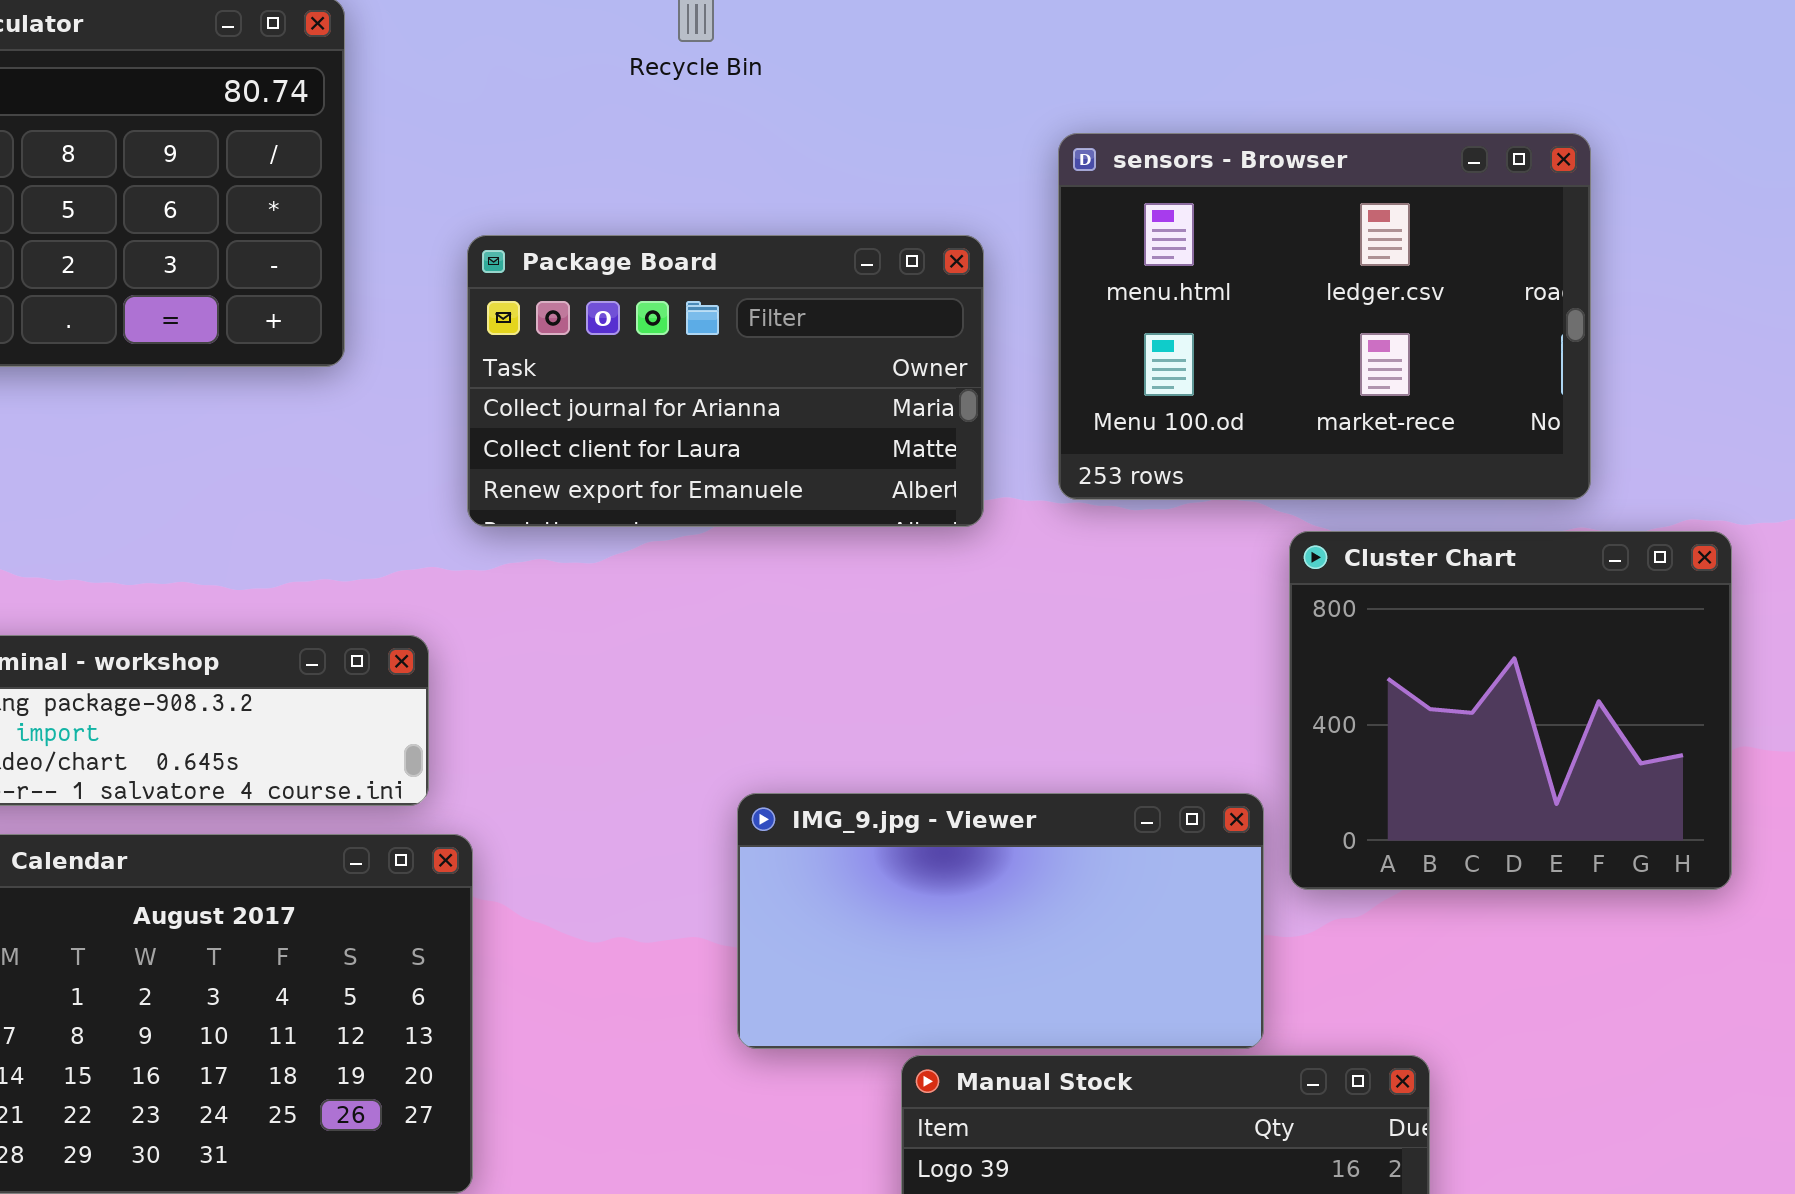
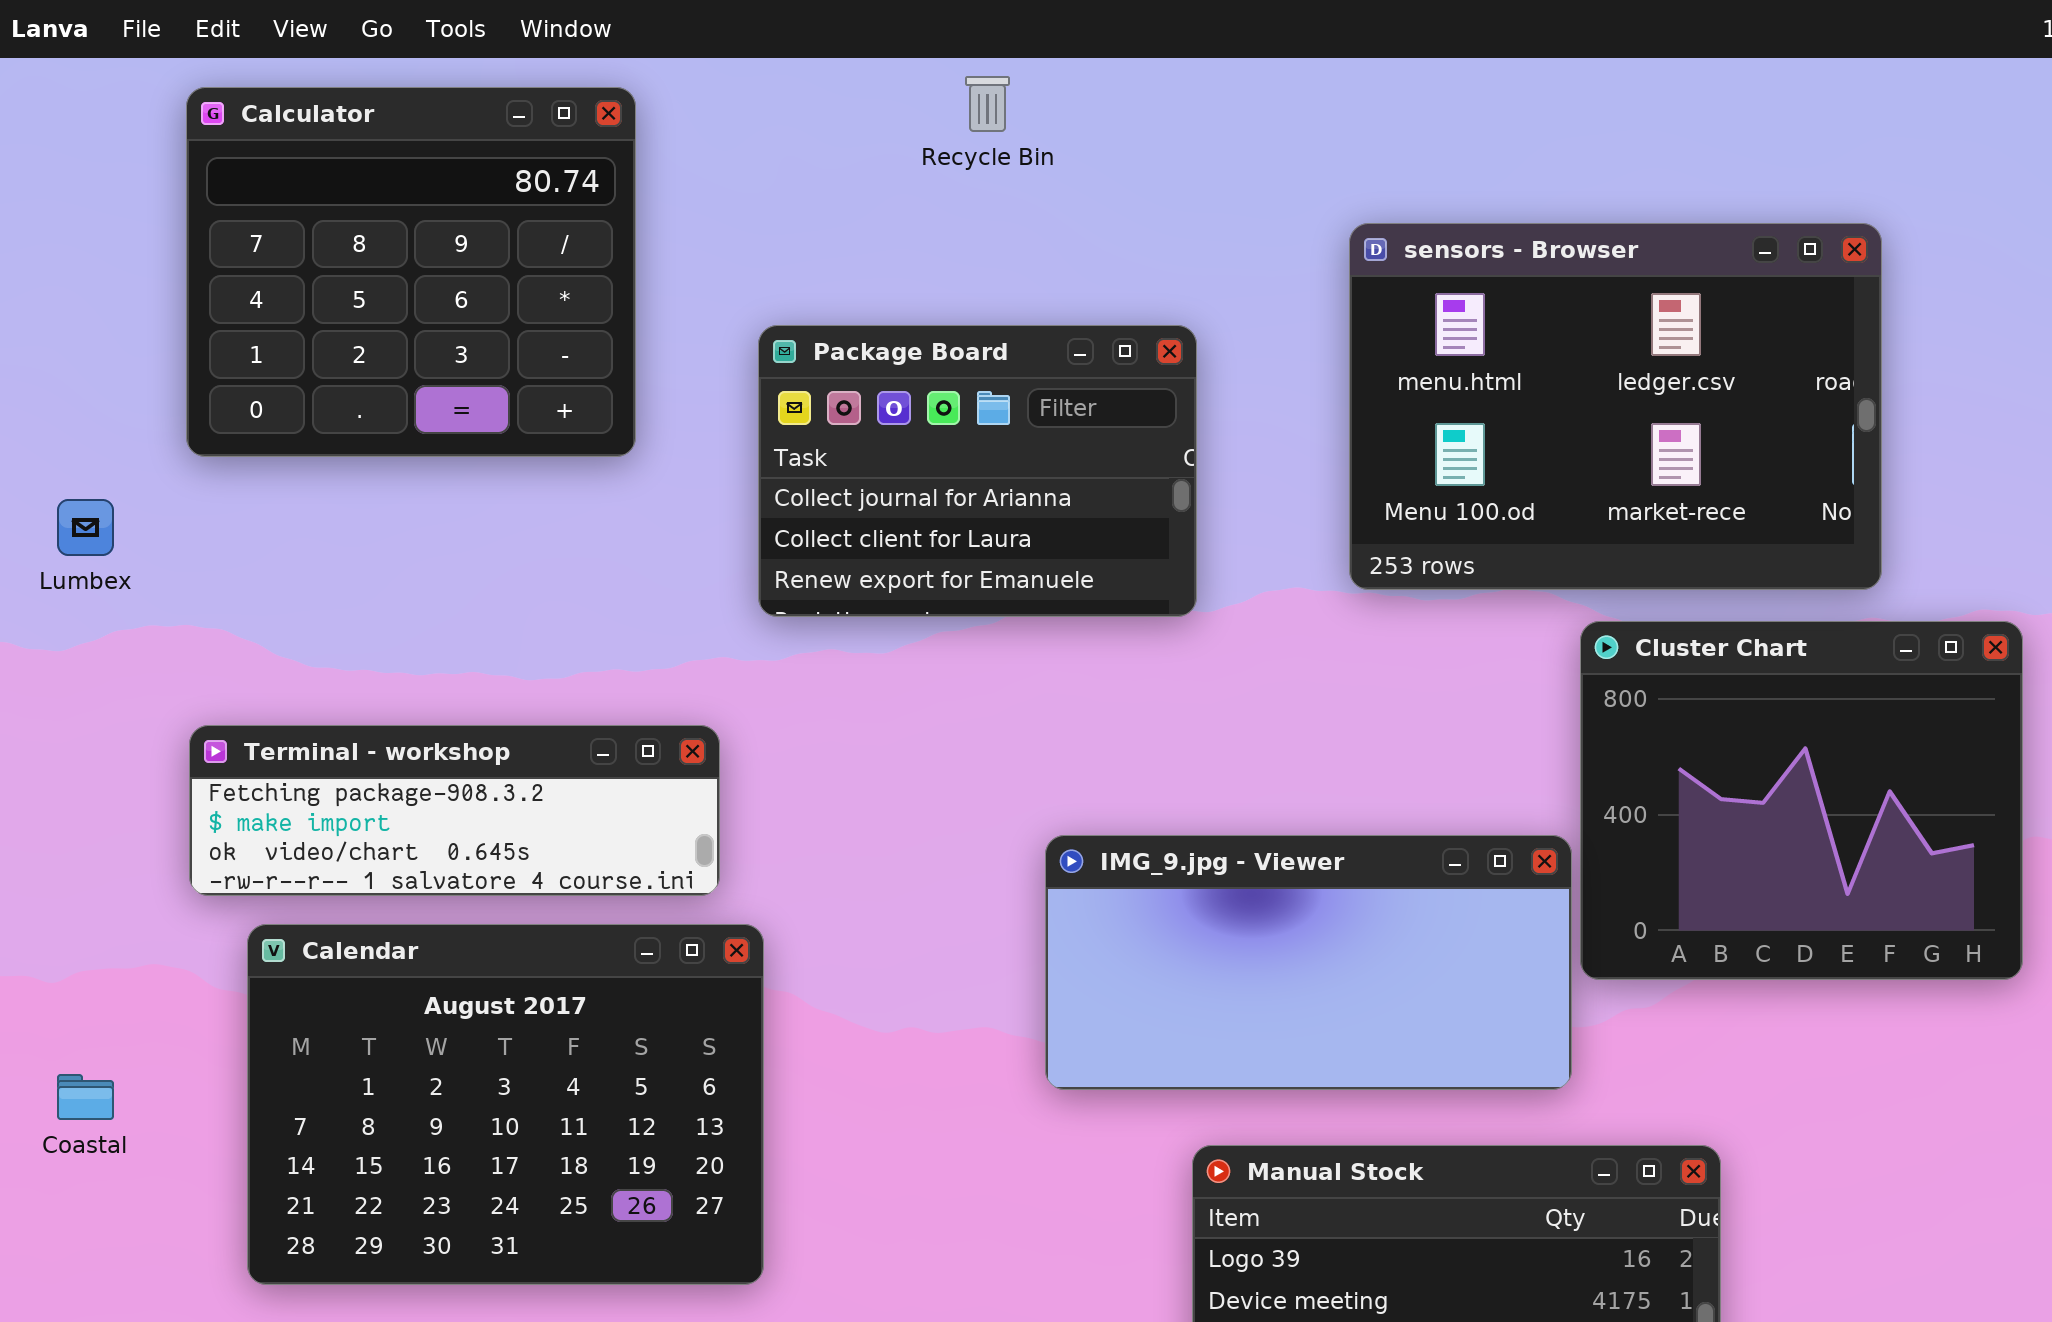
Package Board: [467,235,984,527] -> [758,325,1197,617], resized
IMG_9.jpg - Viewer: [737,793,1264,1049] -> [1045,835,1572,1090], moved

